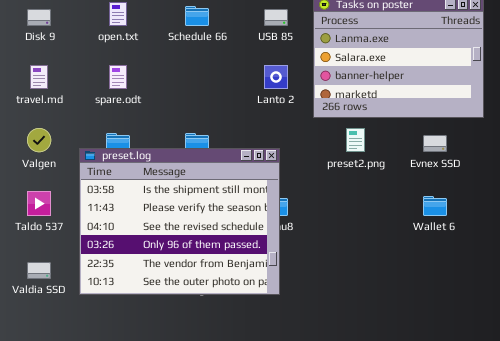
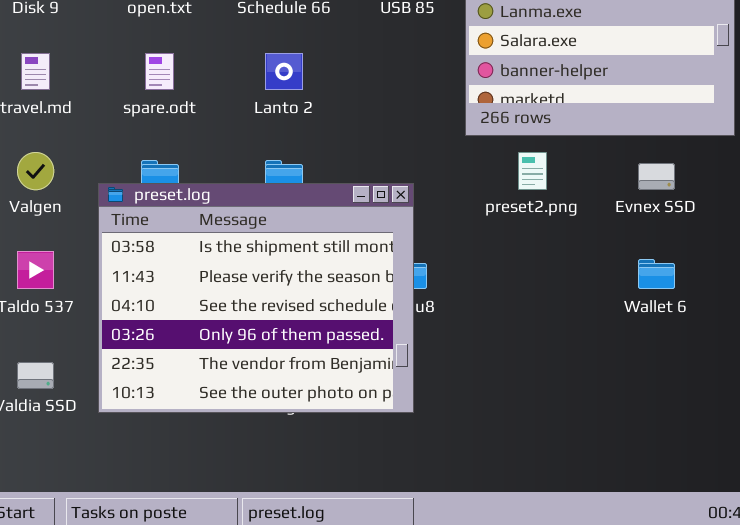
Lanto 2: [264,65,288,89] -> [265,53,303,90], moved

